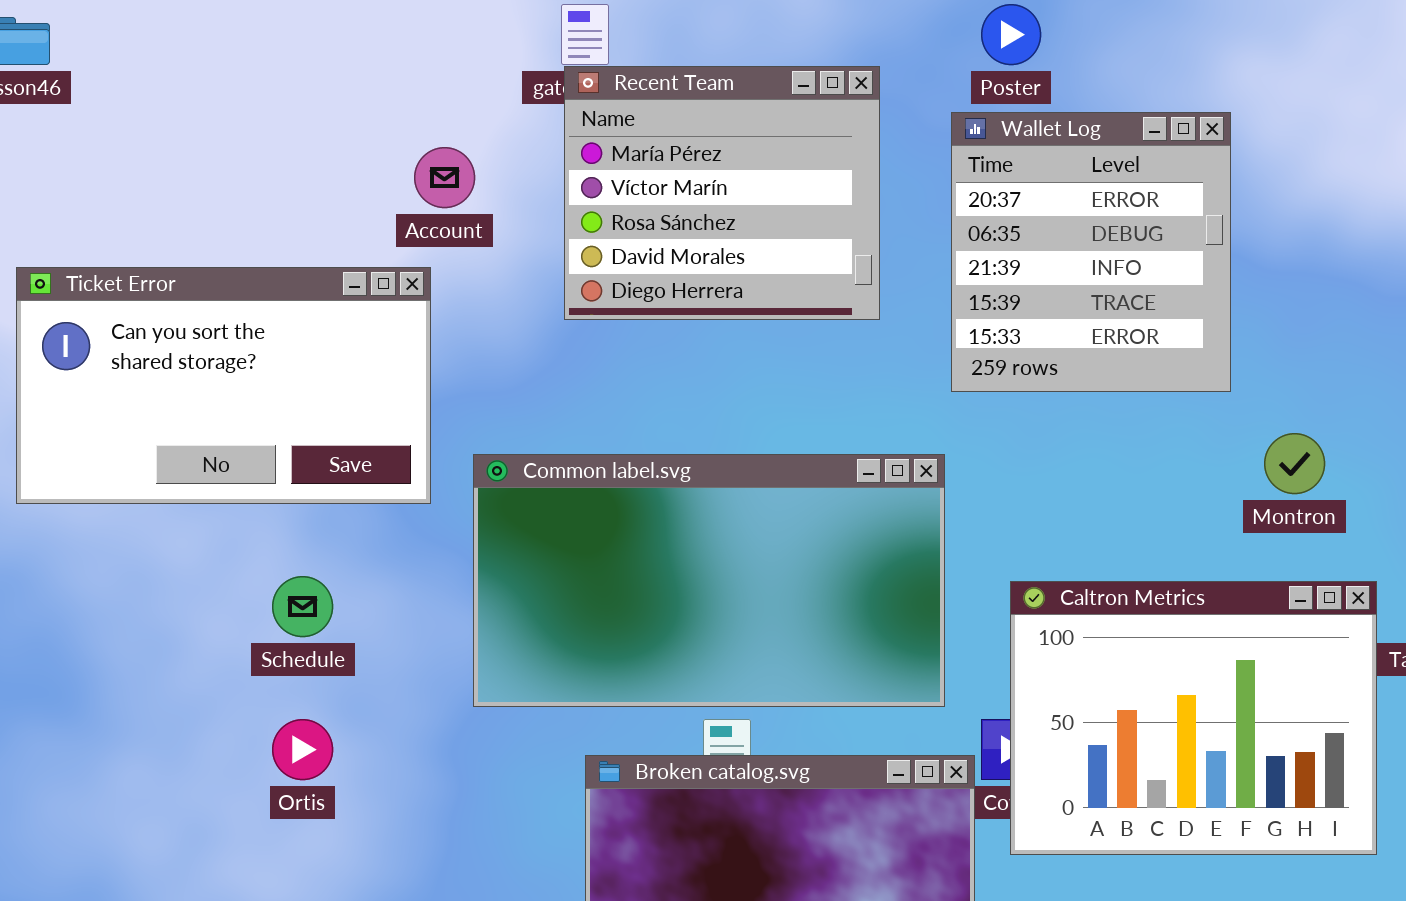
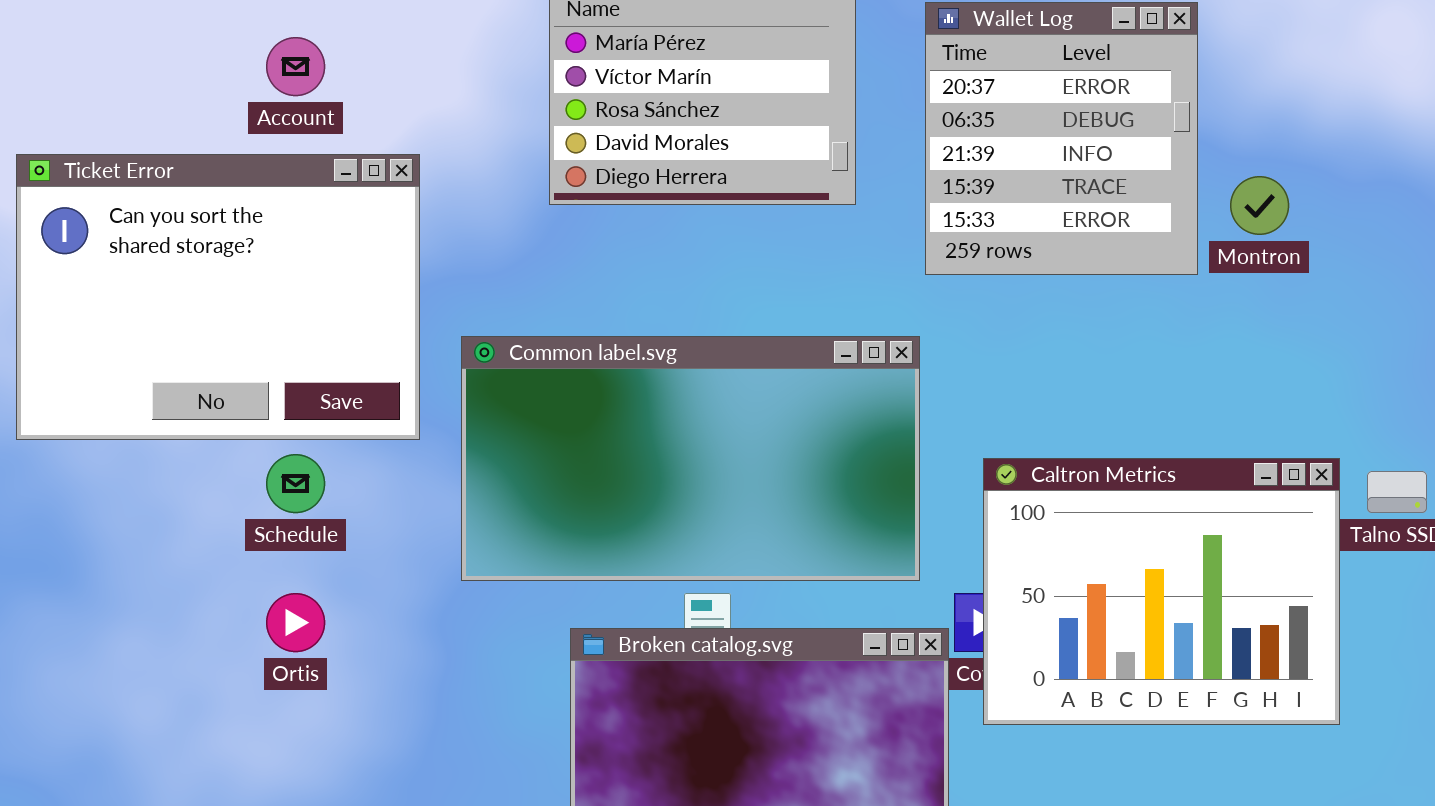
Account: [414,147,475,208] -> [266,37,325,96], moved
Ticket Error: [16,267,431,504] -> [16,154,420,440], resized
Montron: [1264,433,1325,494] -> [1230,176,1289,235], moved

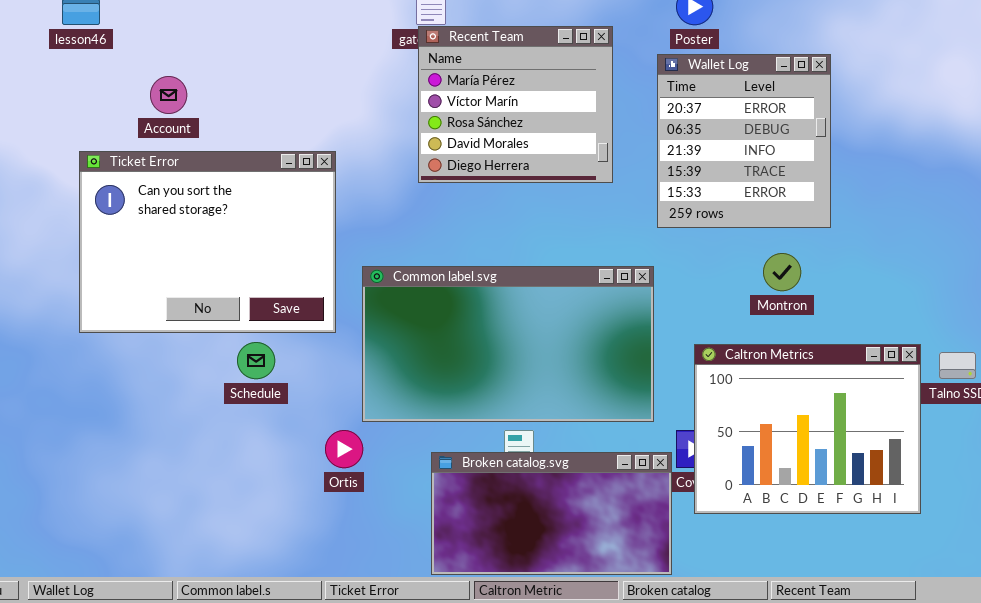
Account: [266,37,325,96] -> [150,76,187,114], moved
Montron: [1230,176,1289,235] -> [763,253,801,291], moved
Ortis: [266,593,325,652] -> [325,430,363,468], moved

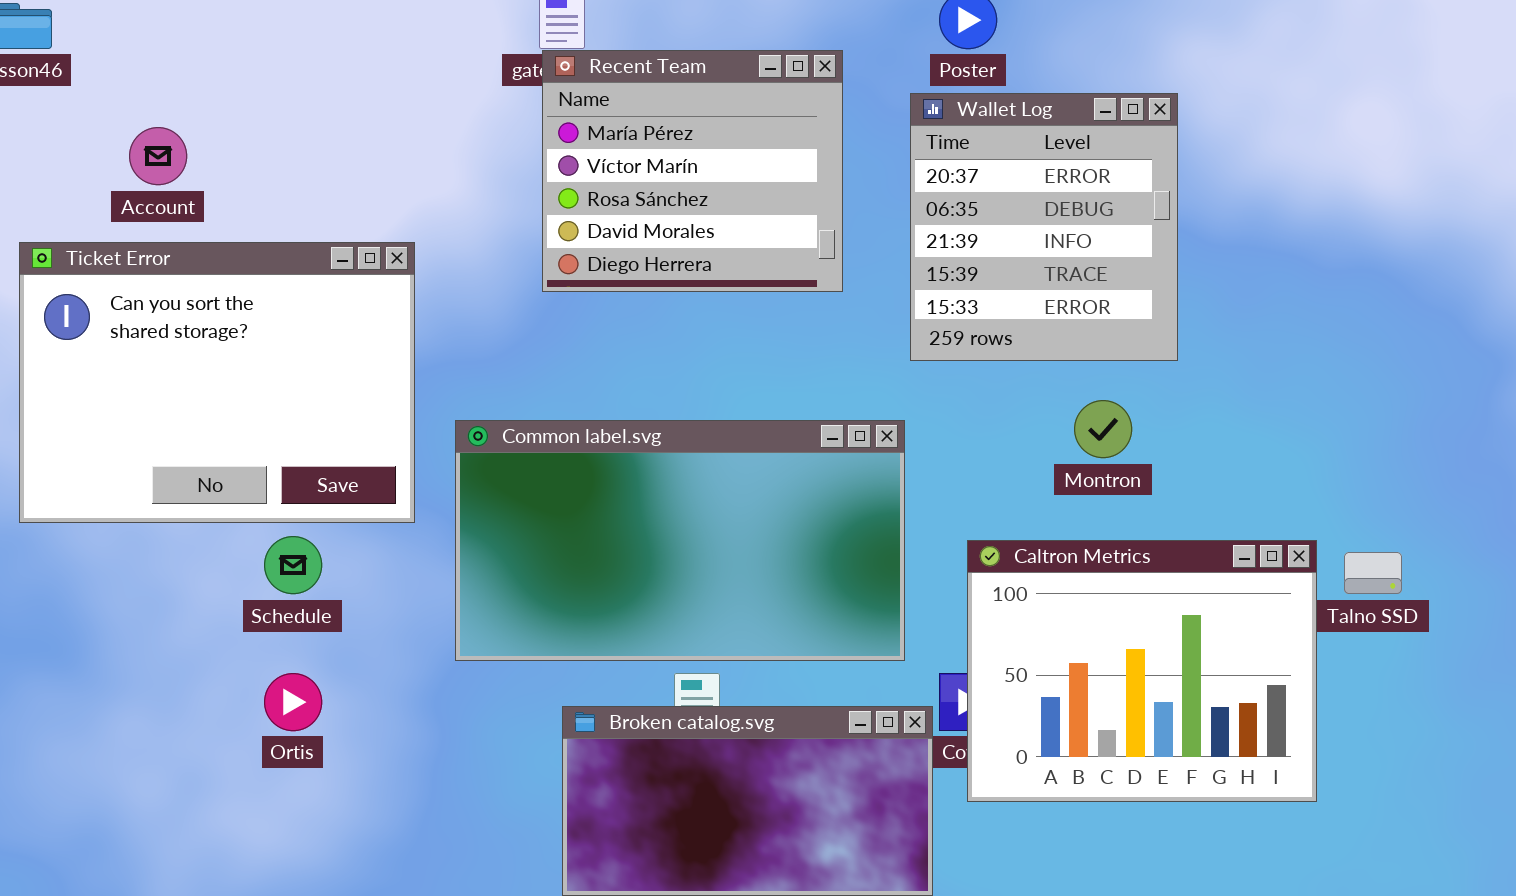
Ortis: [325,430,363,468] -> [264,673,322,731], moved

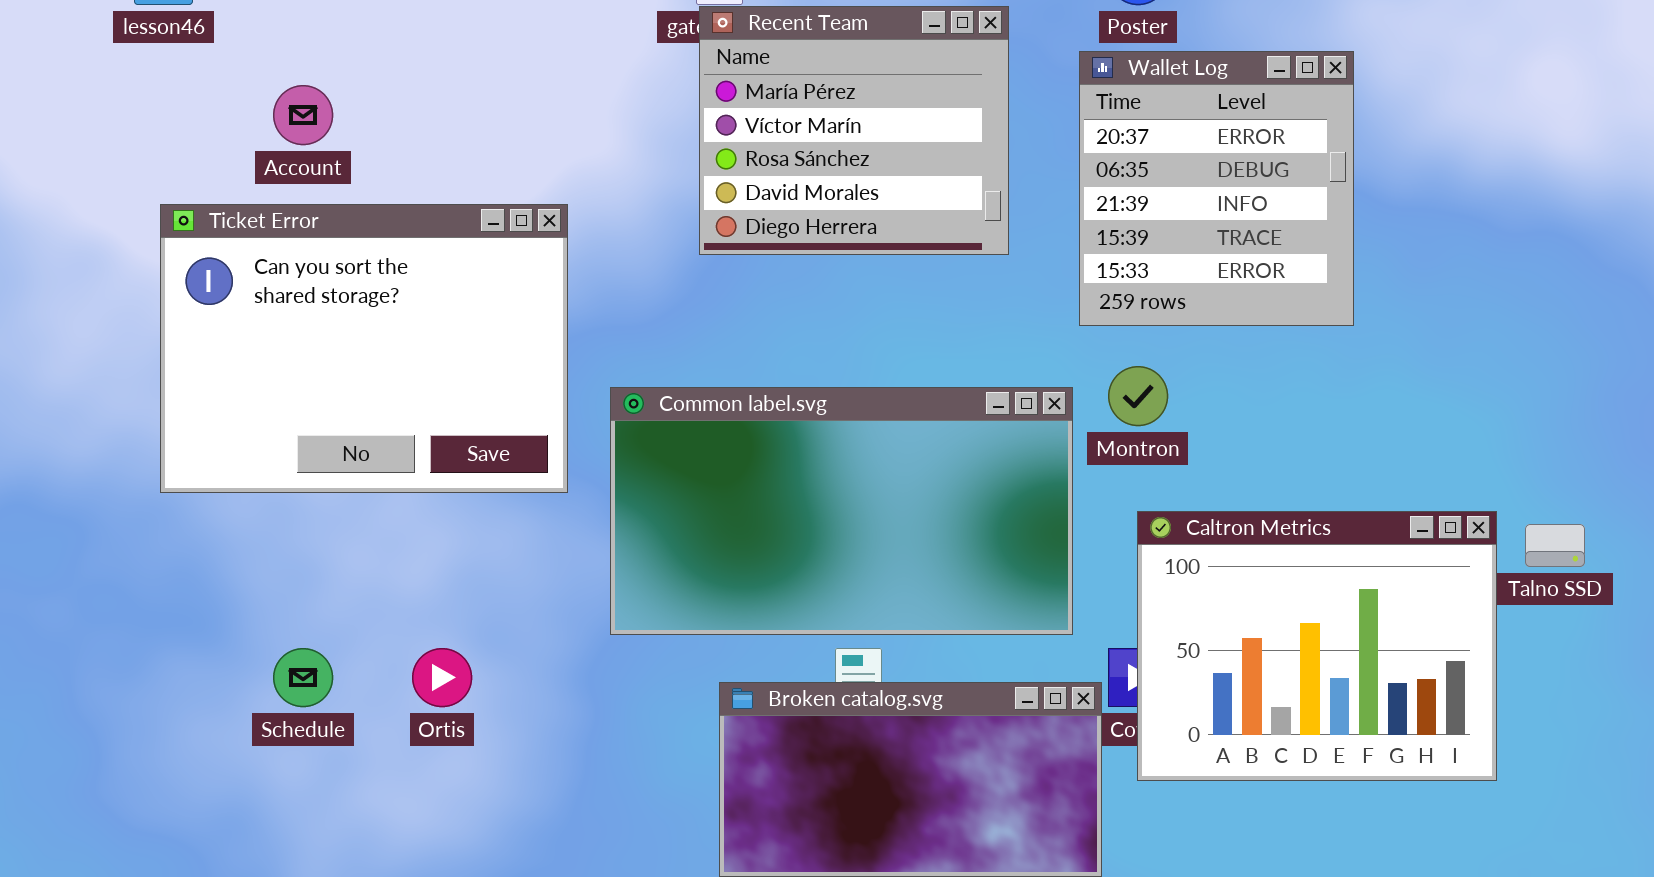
Montron: [1074,400,1132,458] -> [1108,366,1168,426], moved
Schedule: [264,536,322,594] -> [273,648,333,707], moved

